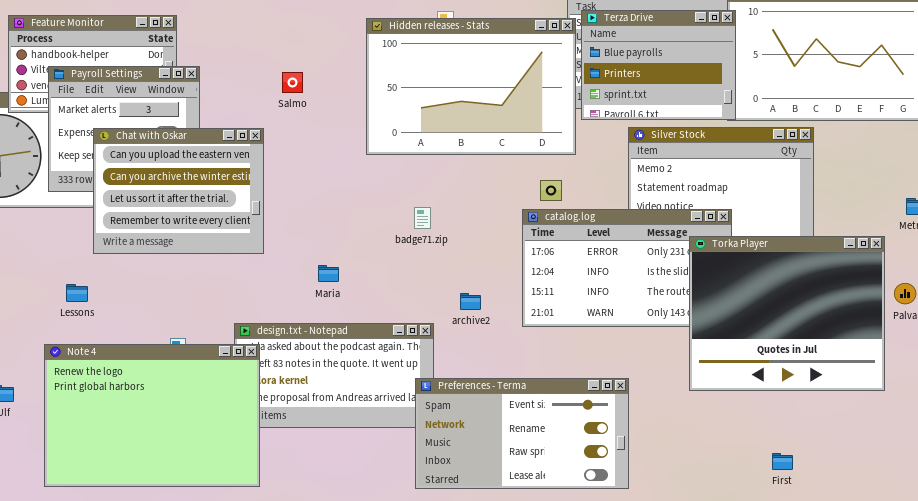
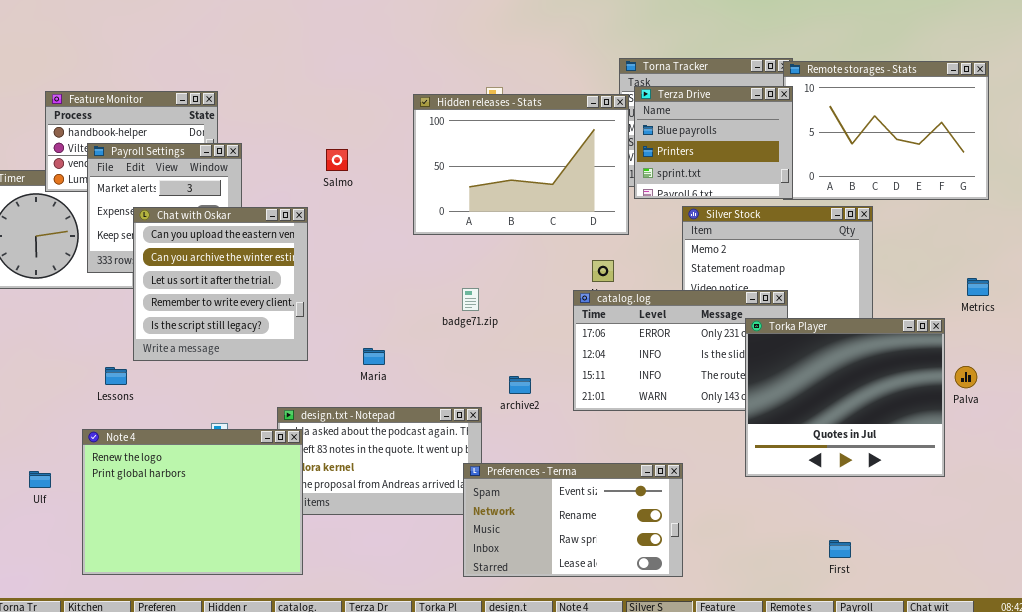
Chat with Oskar: [93,128,264,254] -> [133,207,308,361], resized

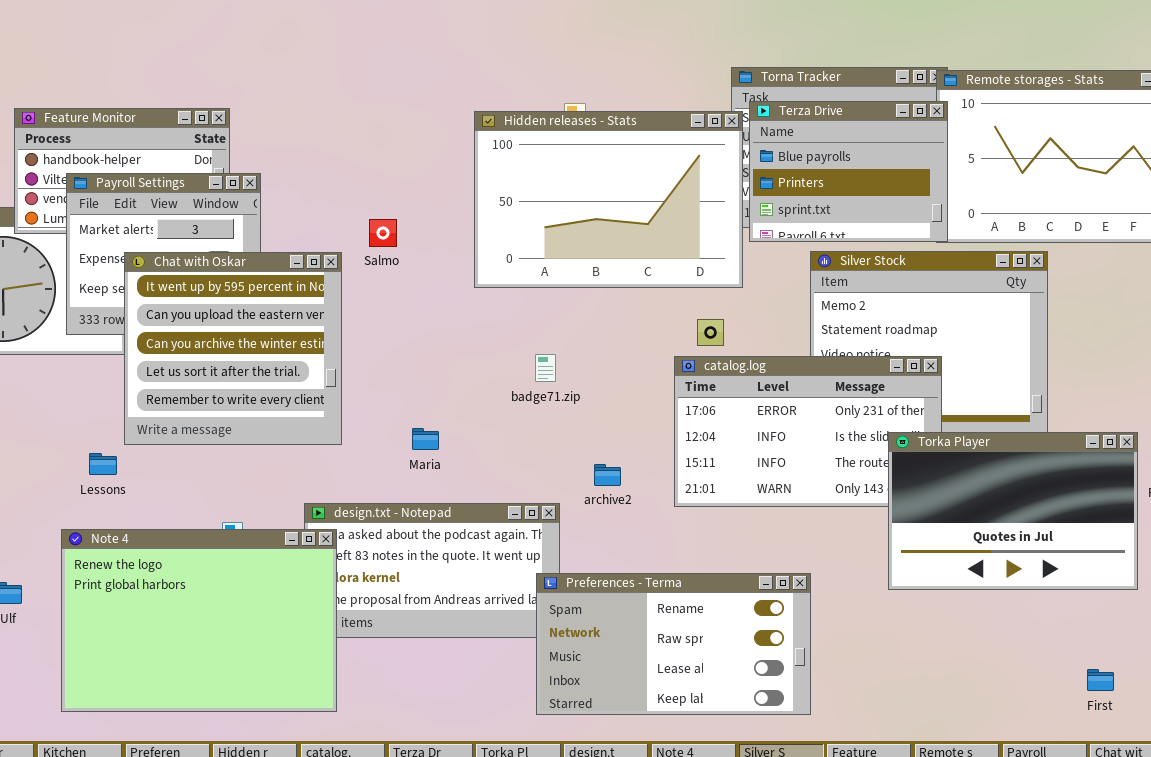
Salmo: [326,149,348,171] -> [369,219,397,247], moved
Chat with Oskar: [133,207,308,361] -> [124,252,342,445], scrolled up 1 row
Torka Player: [745,318,945,477] -> [888,432,1138,590], resized
Preferences - Terma: [463,463,683,577] -> [536,573,811,715], scrolled down 1 row
First: [829,540,851,558] -> [1087,669,1114,691], moved

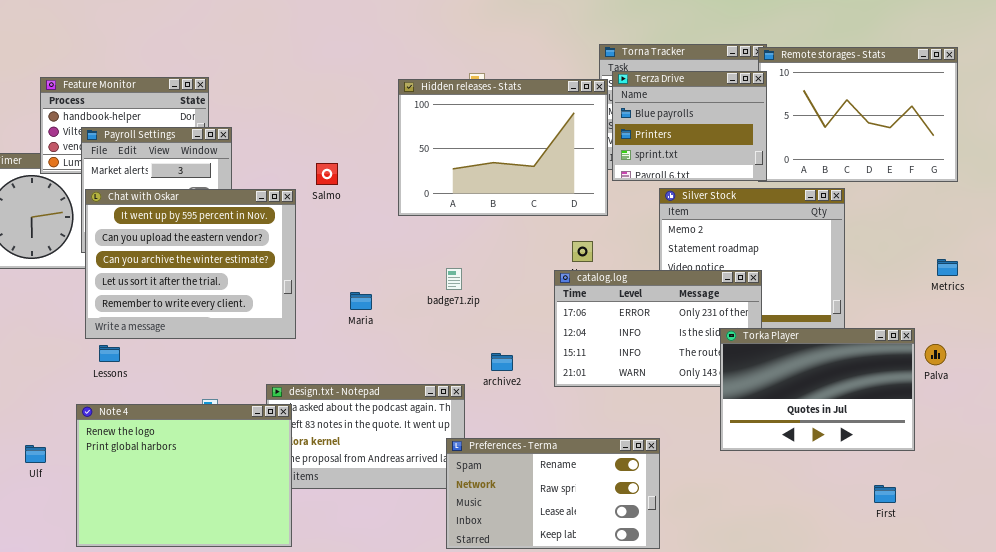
Chat with Oskar: [124,252,342,445] -> [85,189,296,339], resized
Maria: [412,428,439,450] -> [350,292,372,310], moved
First: [1087,669,1114,691] -> [874,485,896,503], moved

